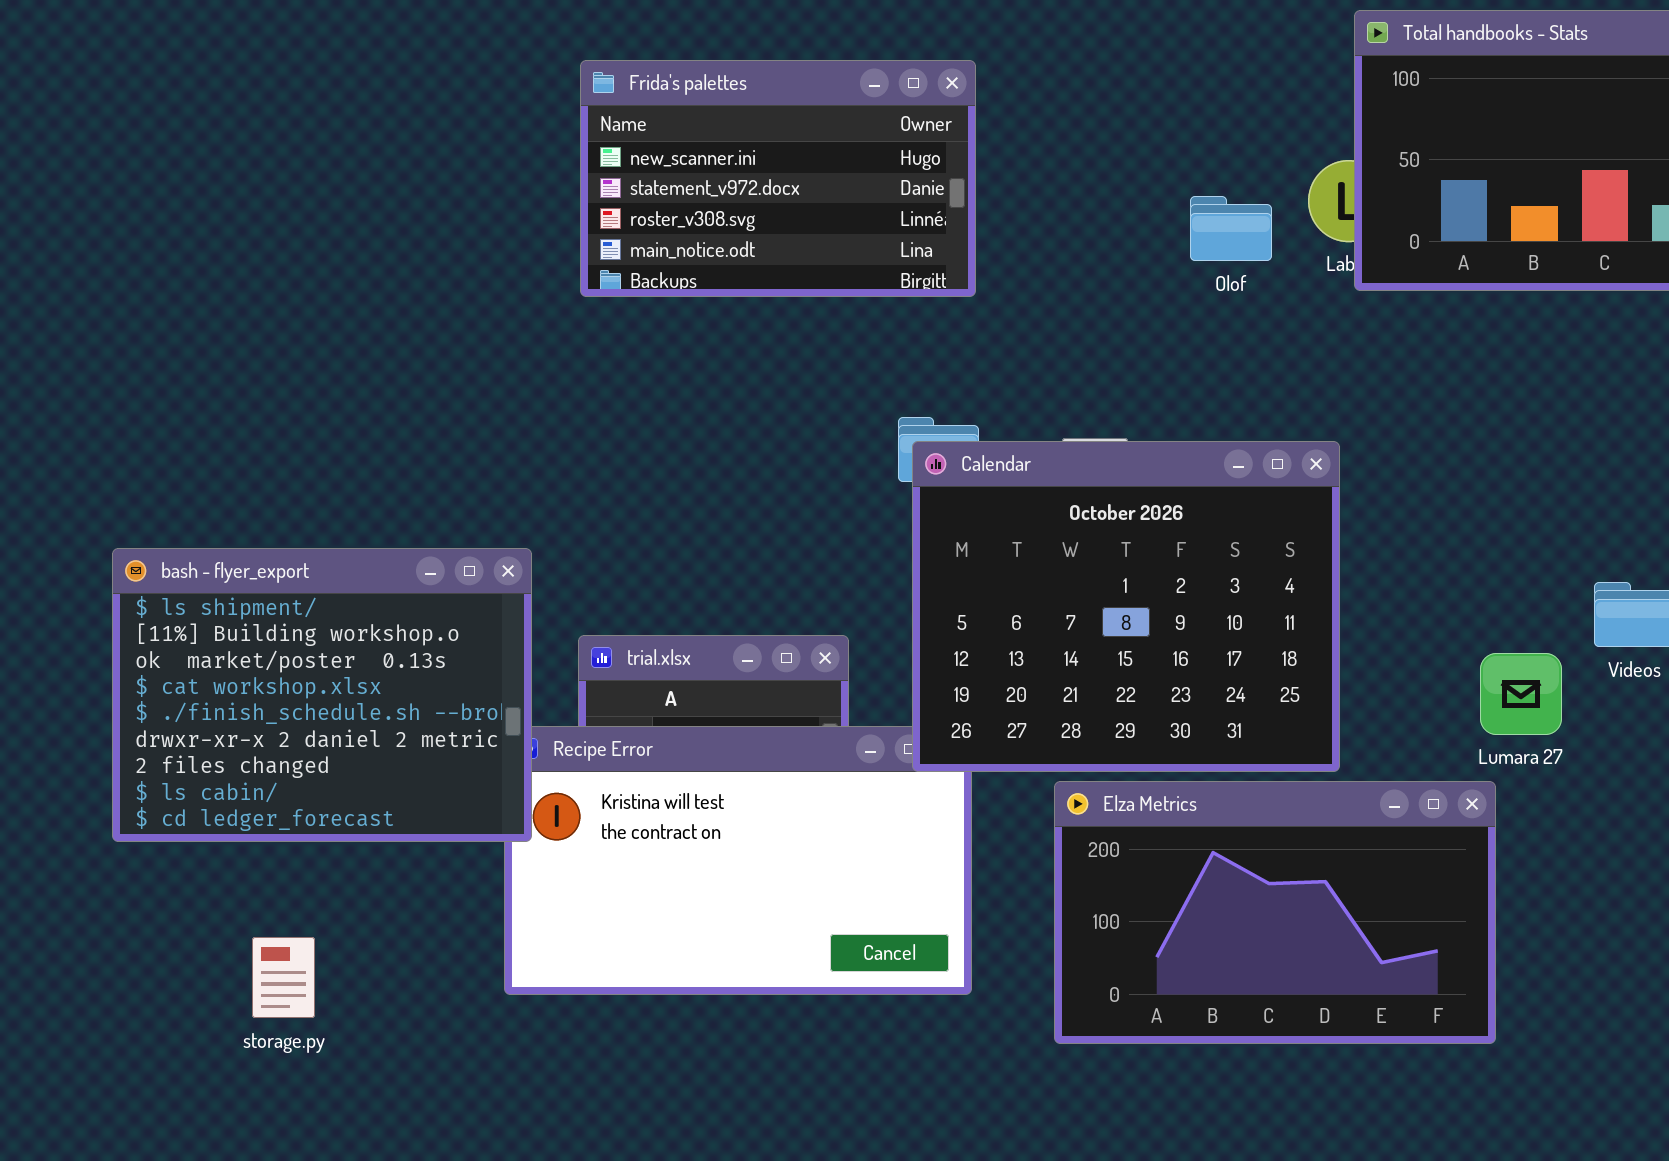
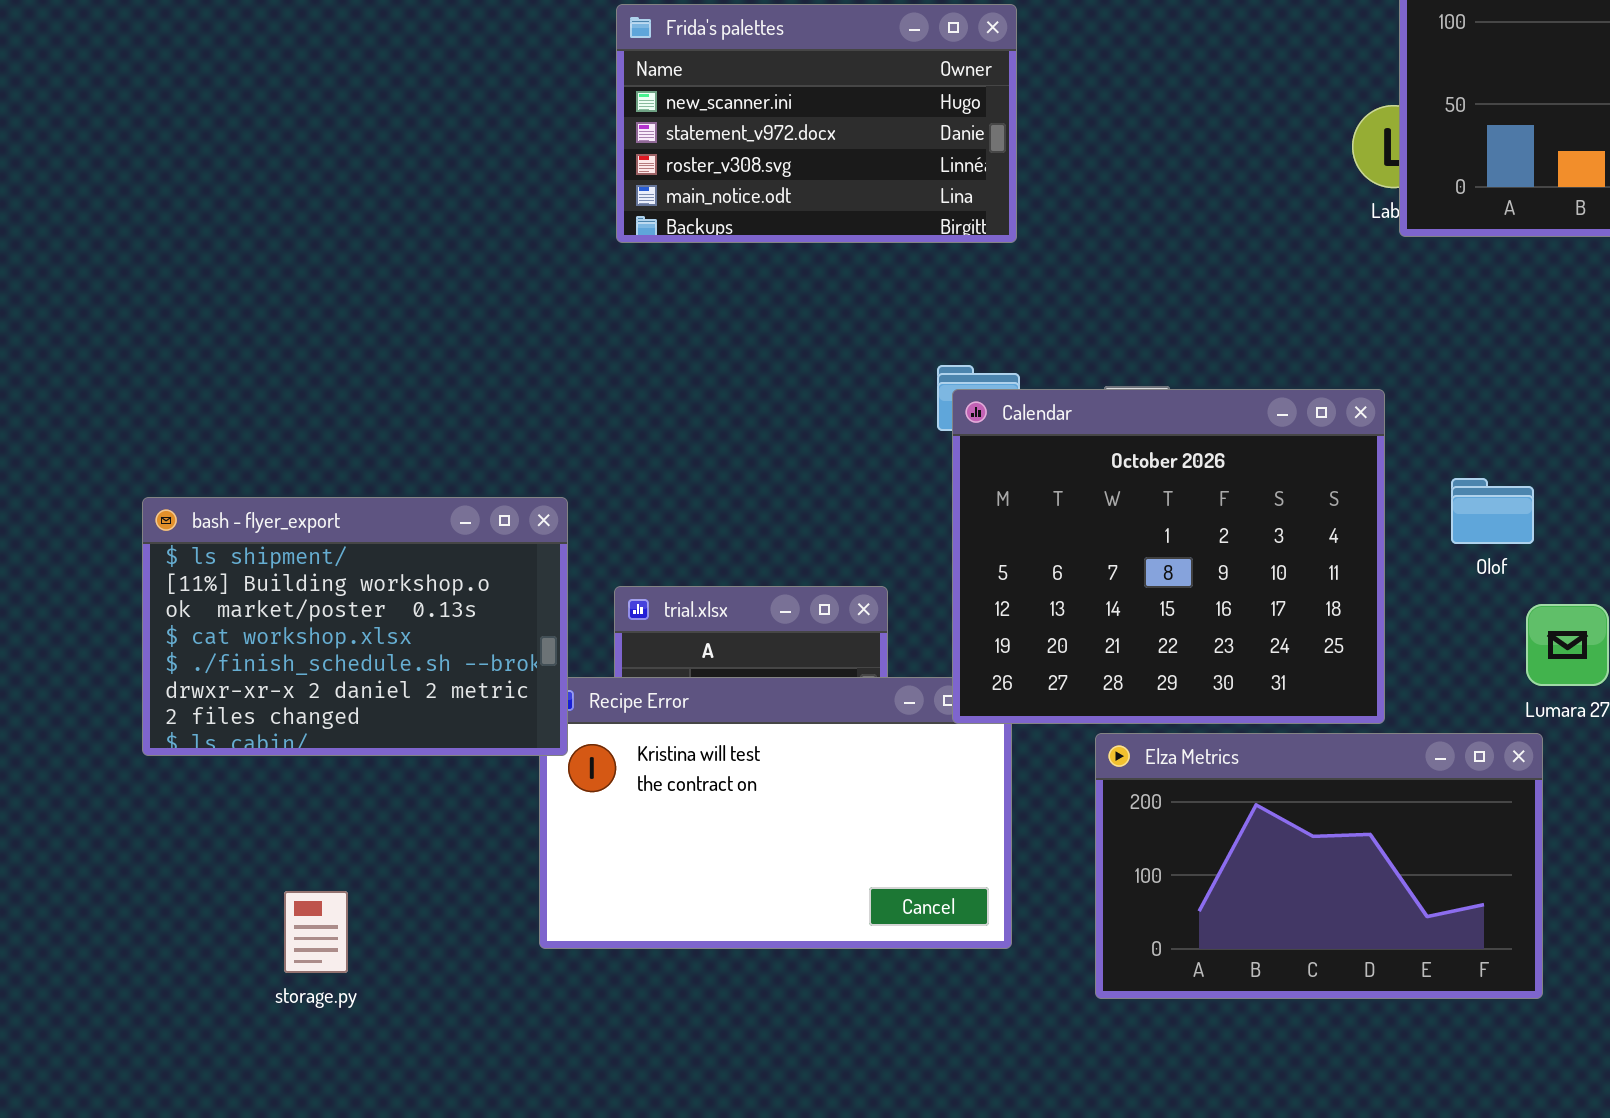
Olof: [1190,196,1272,261] -> [1451,478,1534,544], moved
bash - flyer_export: [112,548,532,842] -> [142,497,568,756], resized

